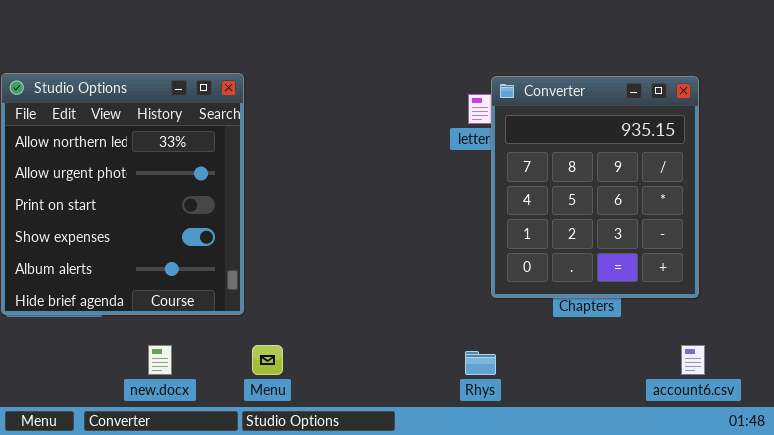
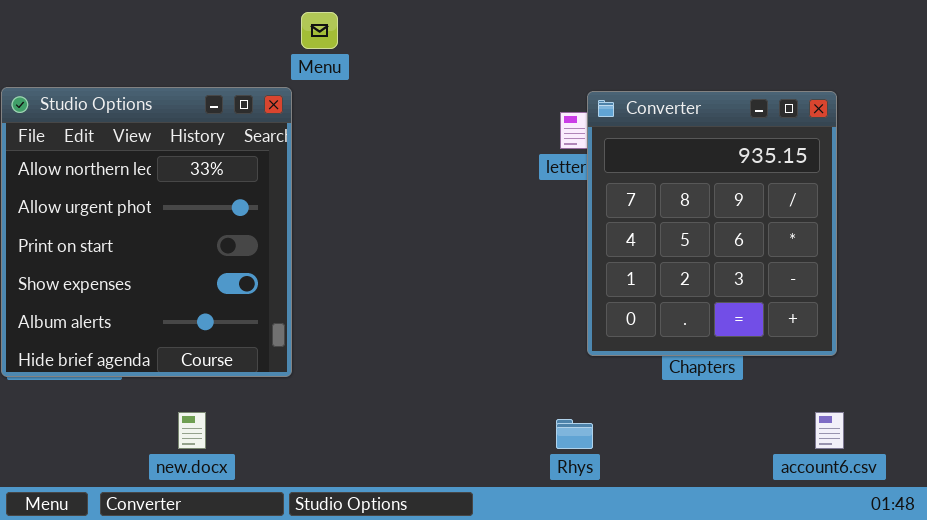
Menu: [252,345,283,375] -> [301,12,338,49], moved

